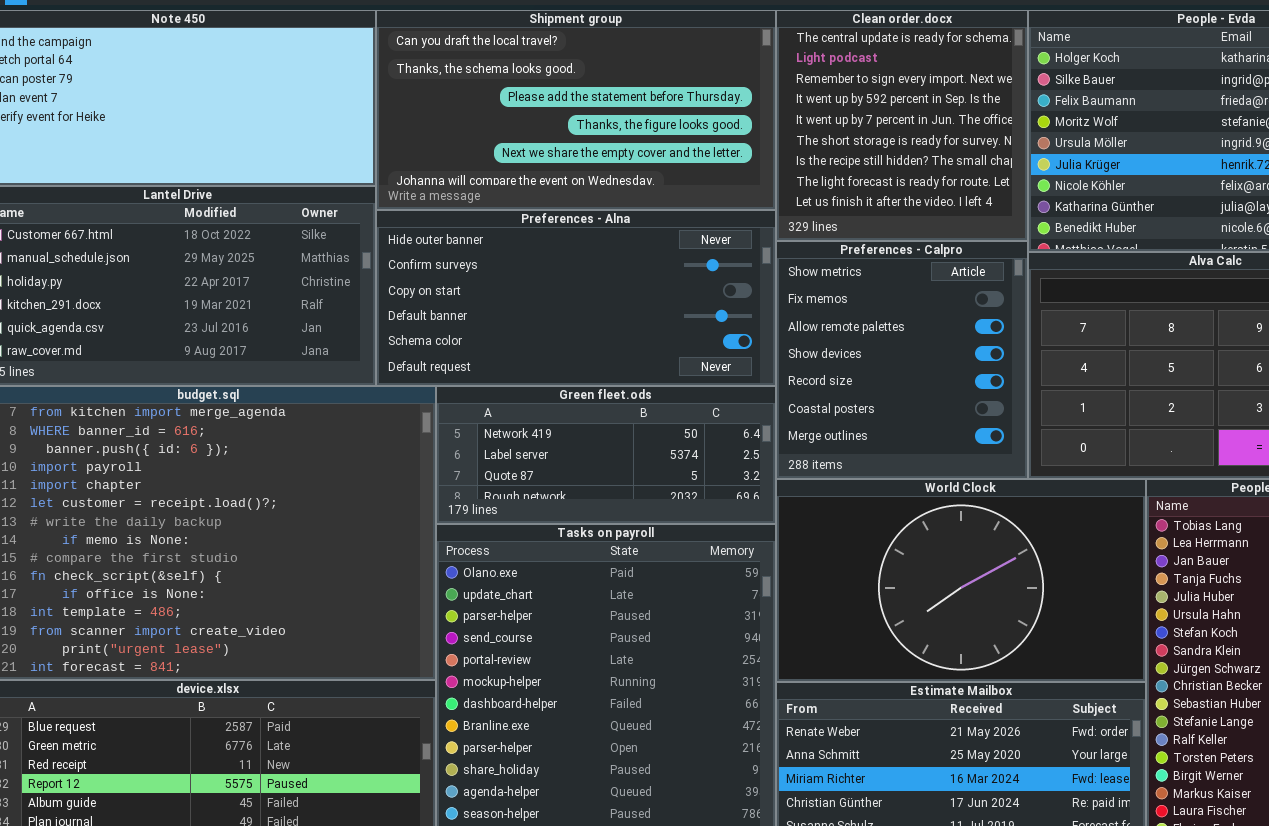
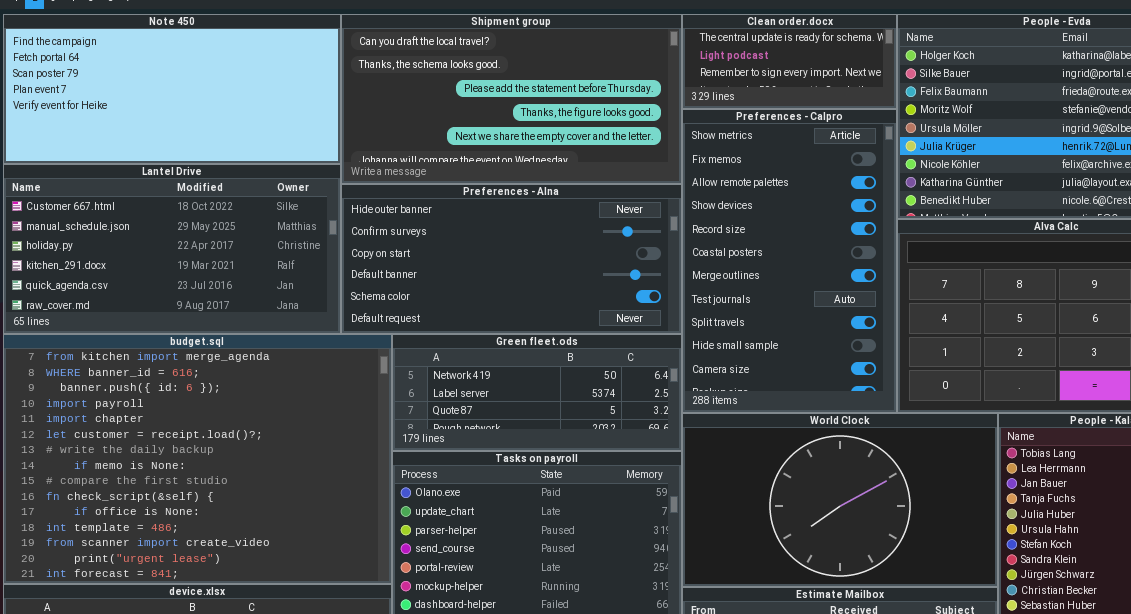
Clean order.docx: [776,10,1028,241] -> [682,14,897,109], resized
Preferences - Calpro: [776,241,1028,479] -> [682,109,897,413], resized

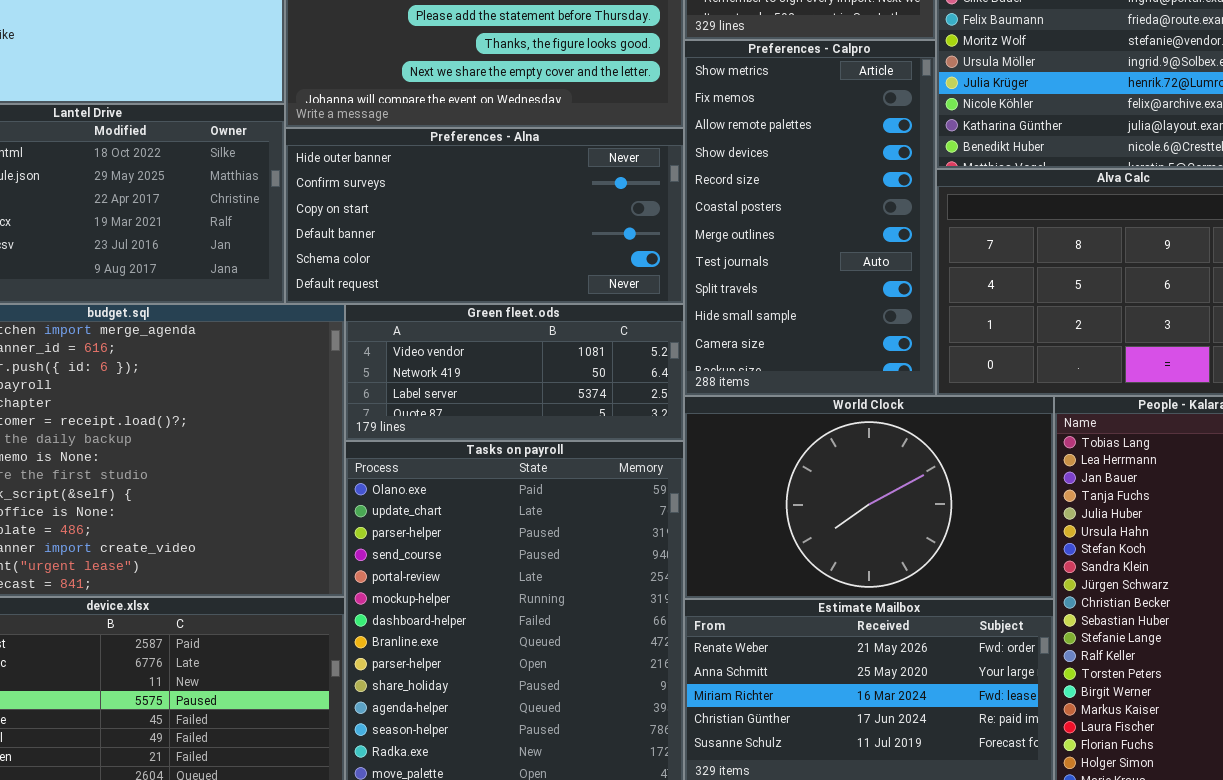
Green fleet.ods: [392,334,682,451] -> [345,304,684,441], scrolled up 1 row

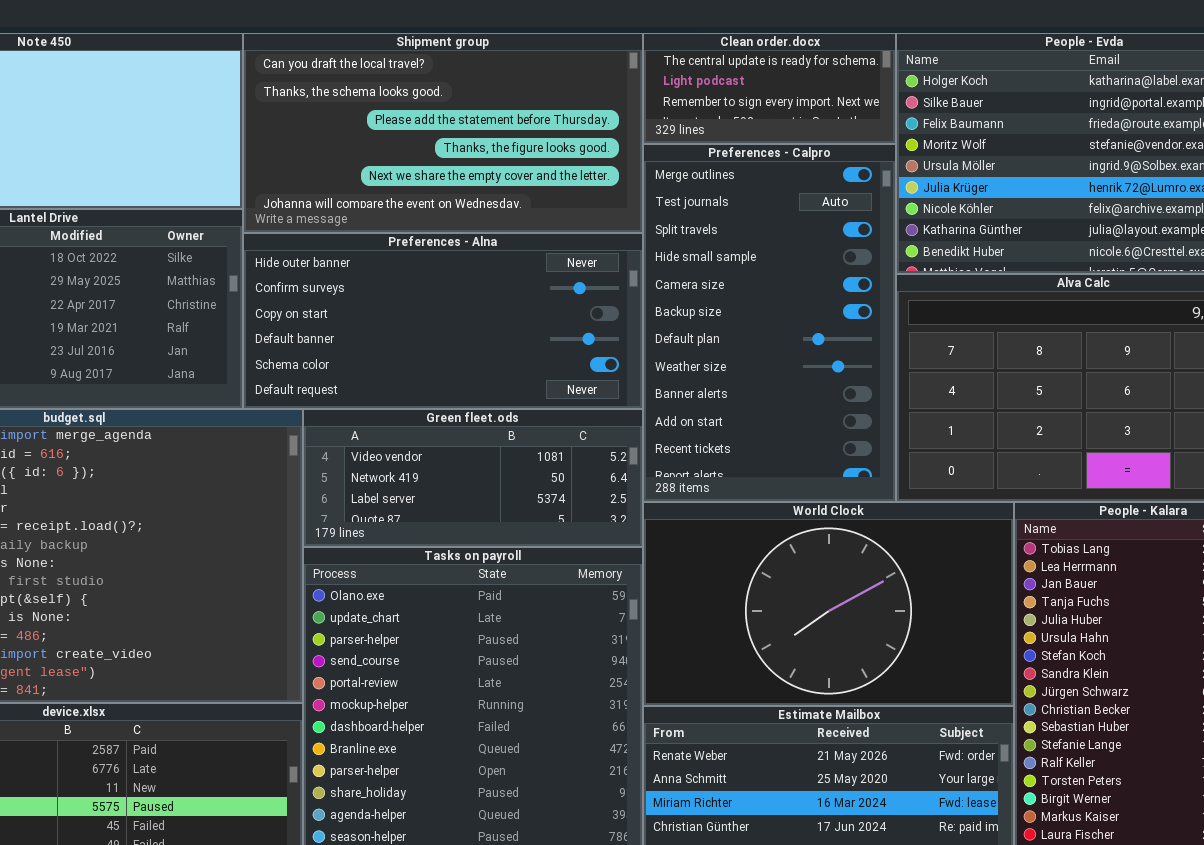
Preferences - Calpro: [684,40,936,396] -> [643,144,896,502], scrolled down 6 rows

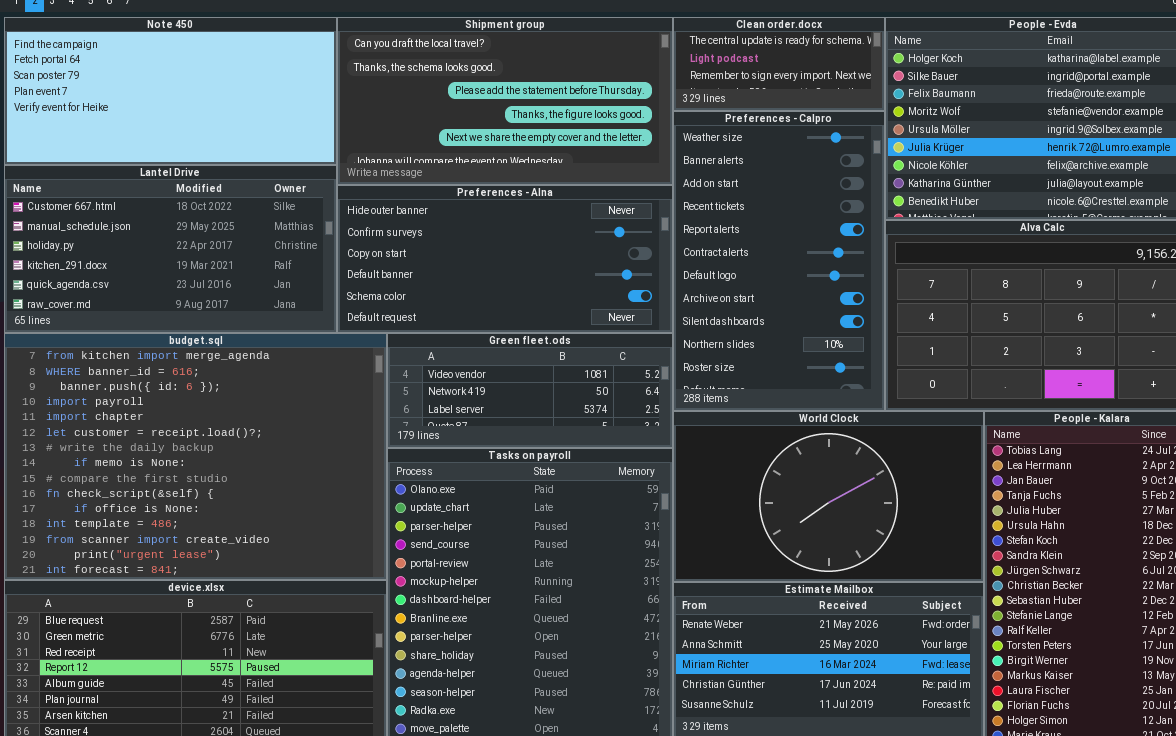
Preferences - Calpro: [643,144,896,502] -> [673,111,885,411], scrolled down 7 rows

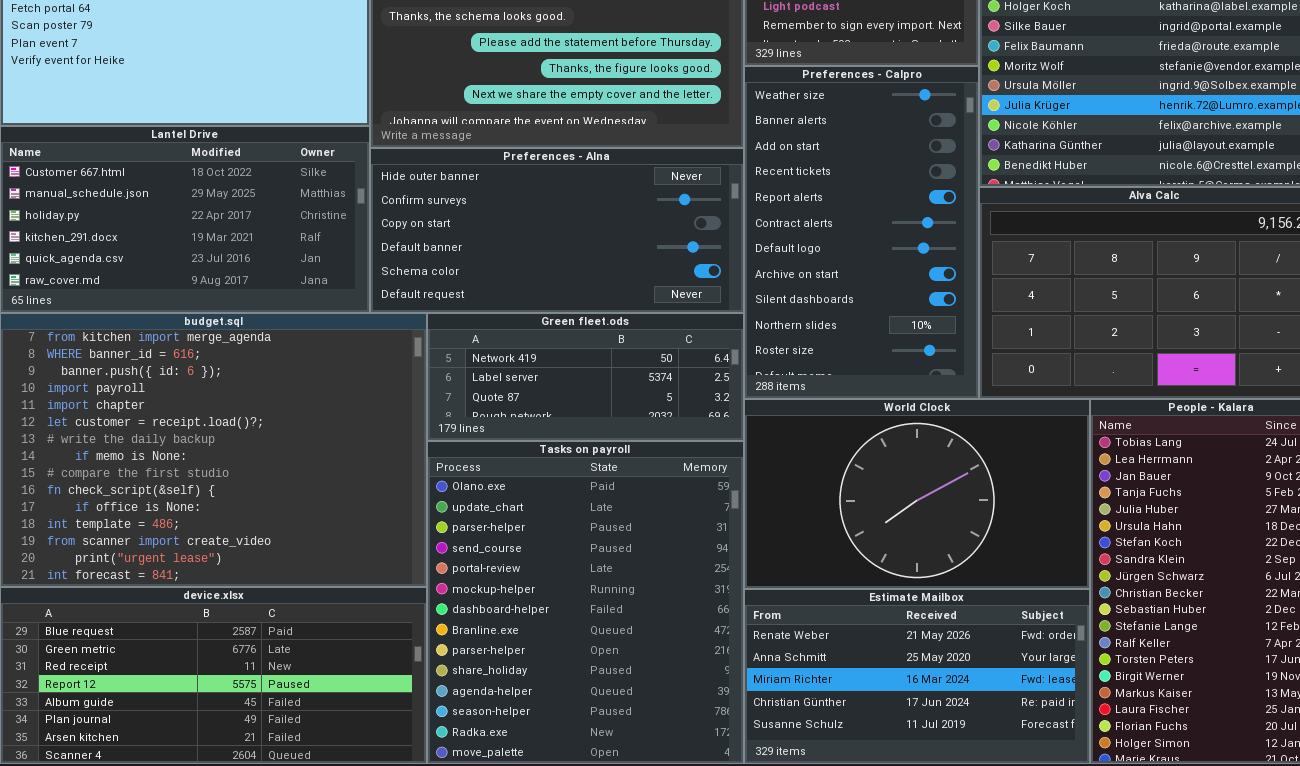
Green fleet.ods: [387,333,673,448] -> [427,313,744,441], scrolled down 1 row

